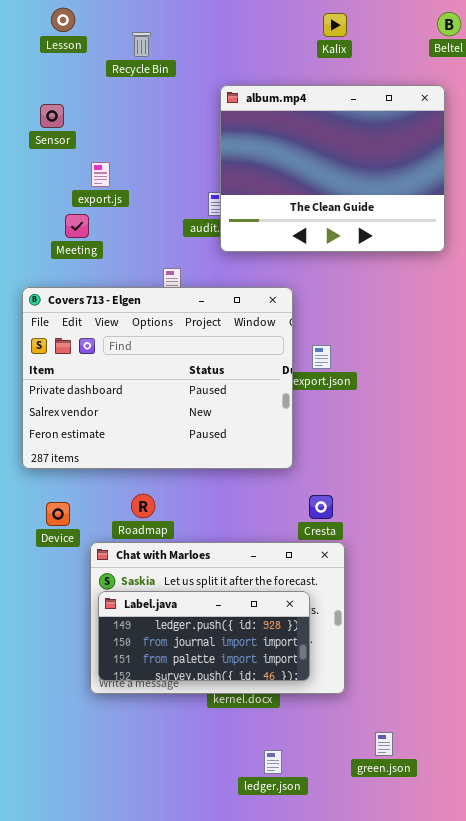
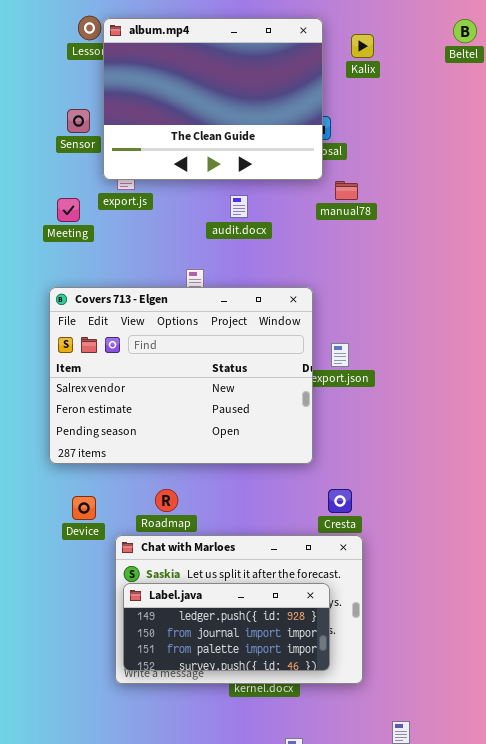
Kalix: [323,13,347,37] -> [351,34,374,58], moved
album.mp4: [220,85,445,252] -> [103,18,323,180], moved
Meeting: [65,214,89,238] -> [57,198,80,222], moved
Covers 713 - Elgen: [22,287,293,469] -> [49,287,313,464], scrolled down 1 row

